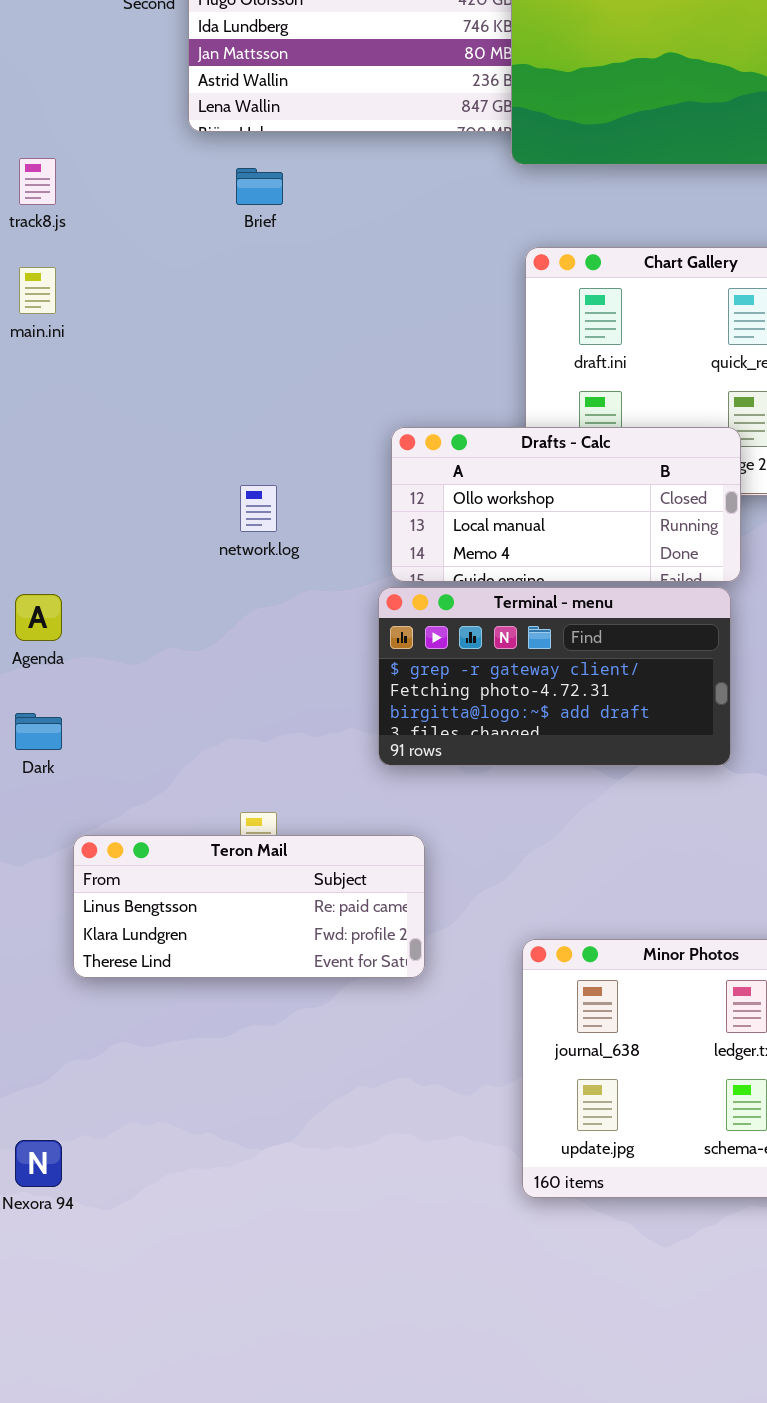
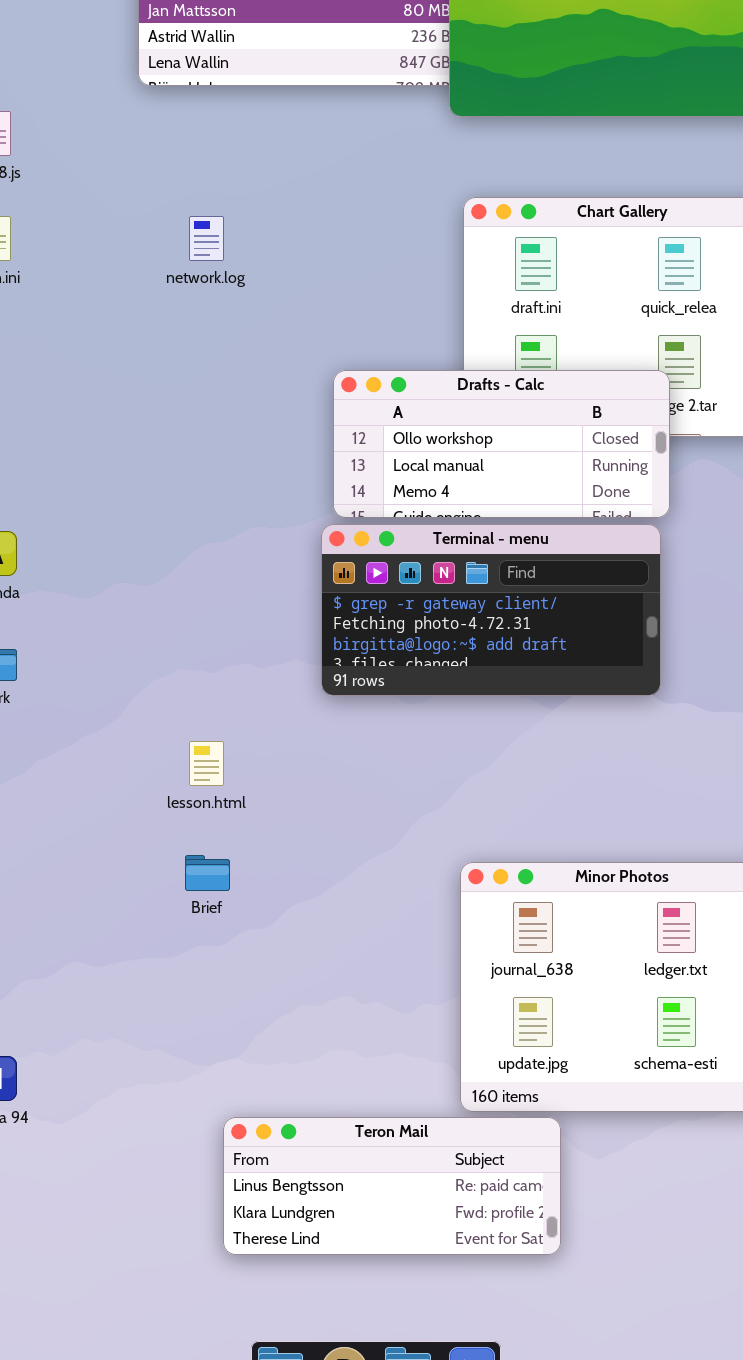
Brief: [236,168,283,205] -> [185,855,230,891], moved
network.log: [240,485,277,532] -> [189,216,224,261], moved
Teron Mail: [73,835,425,978] -> [223,1117,561,1255], moved

